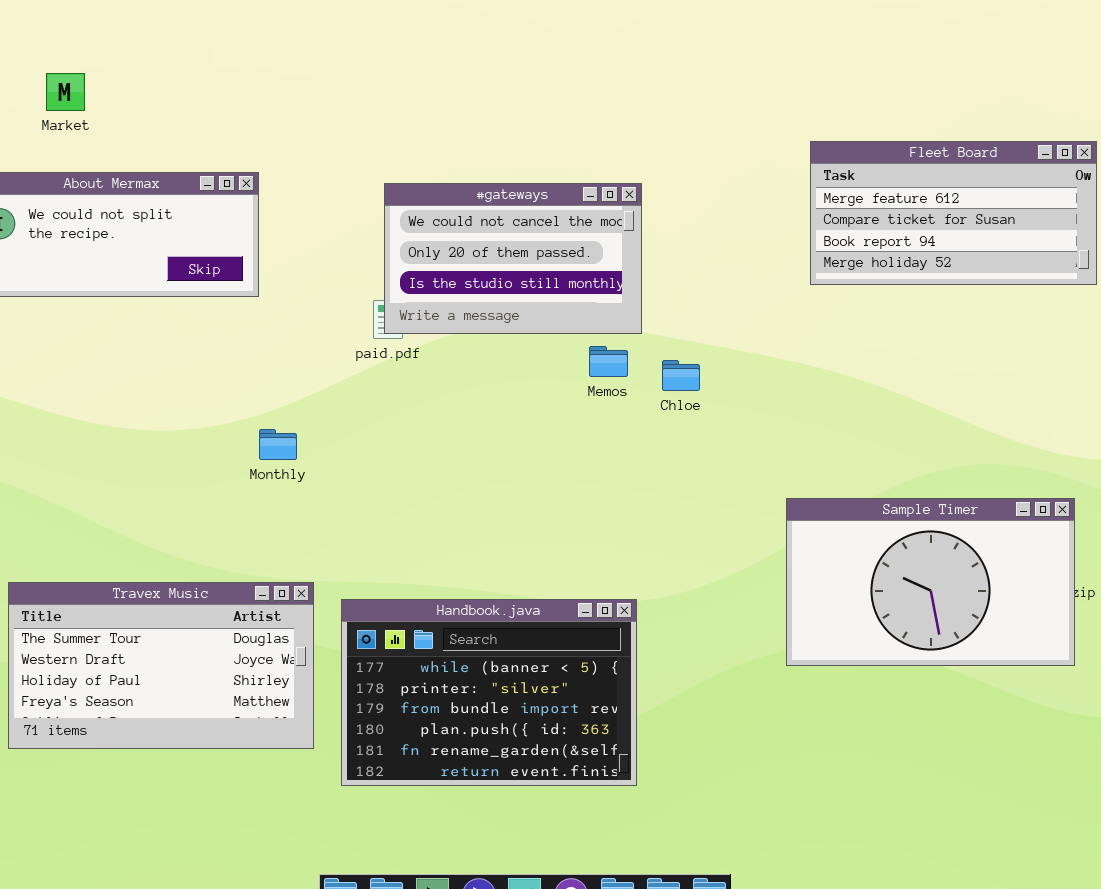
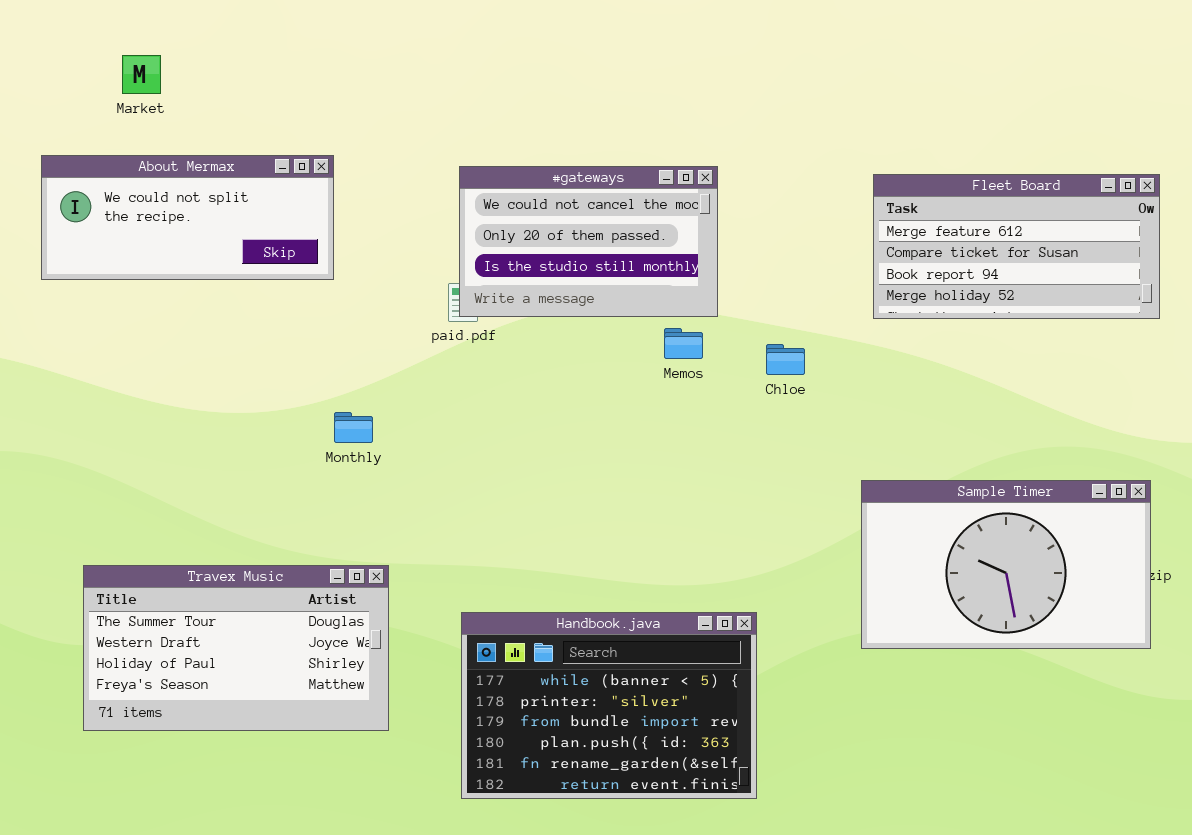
Fleet Board: [810,141,1097,285] -> [873,174,1160,319], moved
Chloe: [662,360,700,391] -> [766,344,805,375], moved
Handbook.java: [341,599,637,786] -> [461,612,757,799], moved

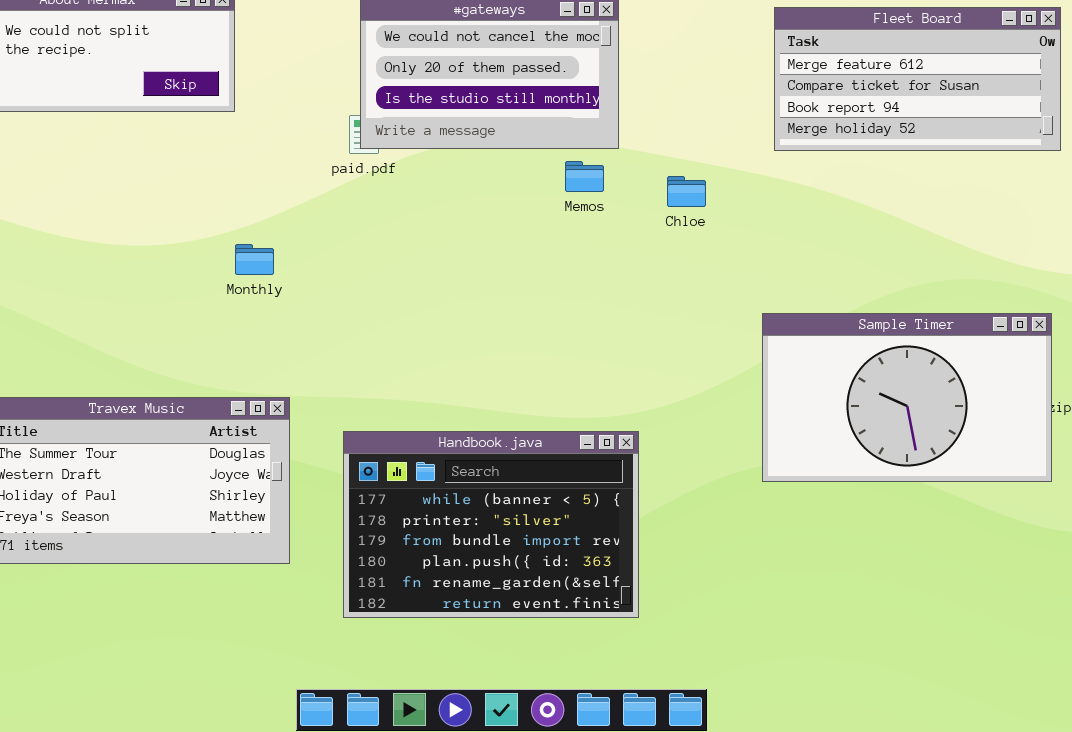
Handbook.java: [461,612,757,799] -> [343,431,639,618], moved

